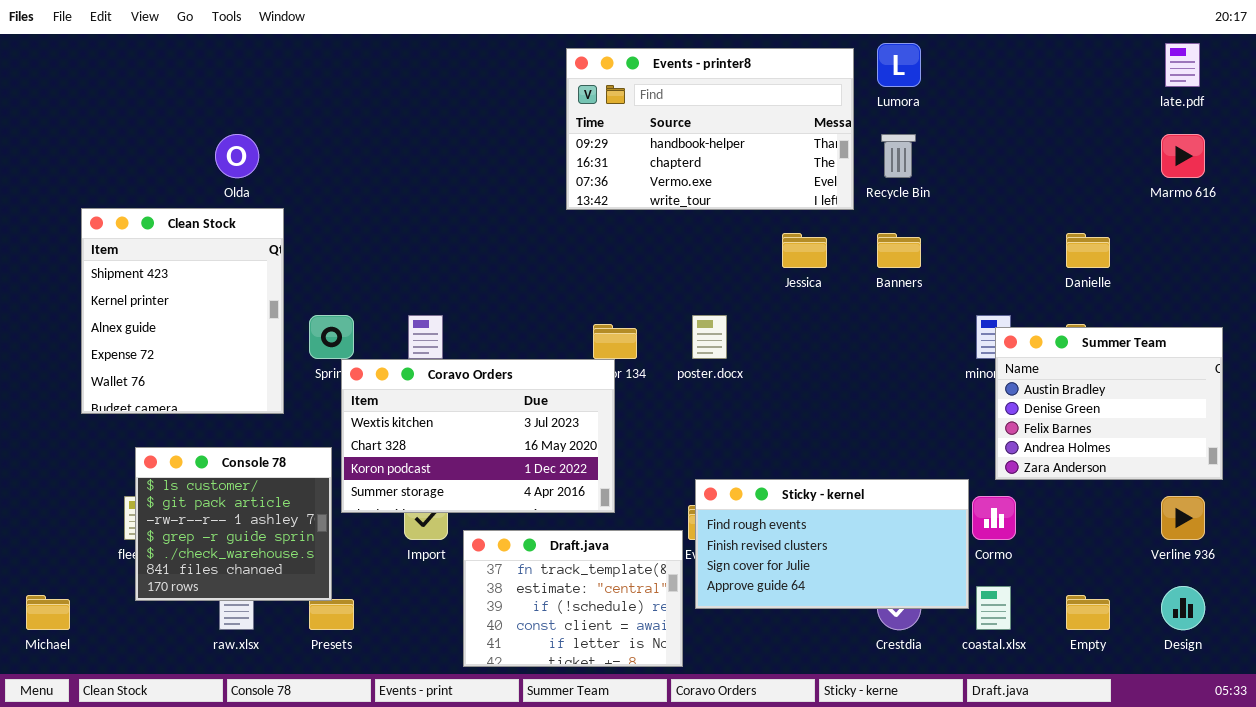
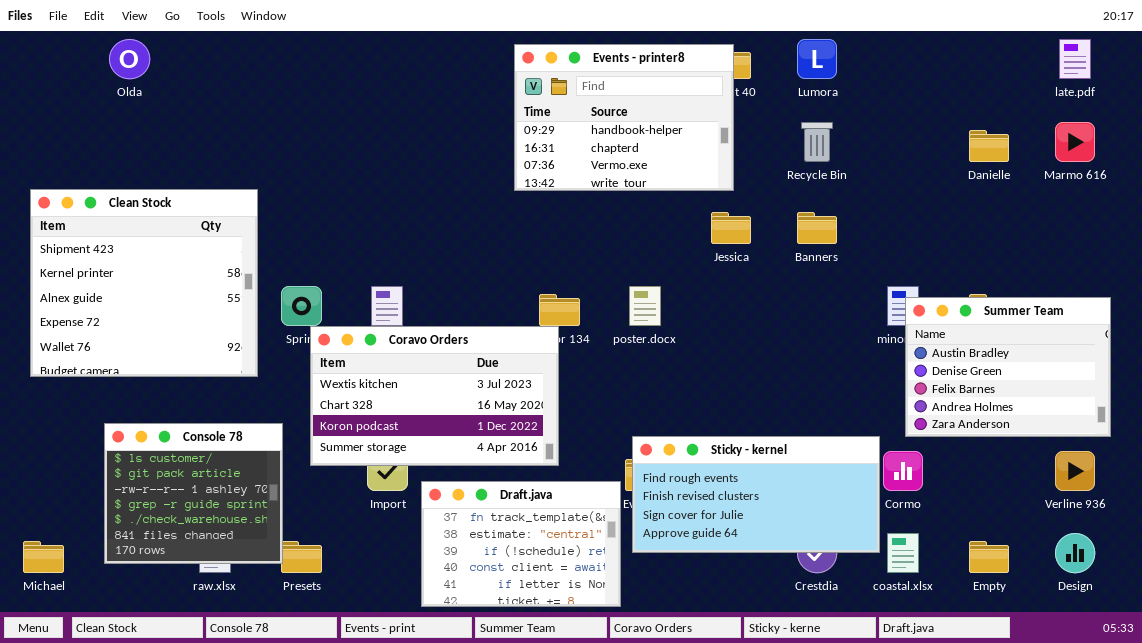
Events - printer8: [566,48,854,210] -> [514,44,734,191], resized
Olda: [215,134,259,178] -> [109,39,150,79], moved
Clean Stock: [81,208,284,414] -> [30,189,258,377], resized
Danielle: [1066,233,1110,268] -> [969,130,1009,162], moved
Console 78: [135,447,332,601] -> [104,423,283,564], moved

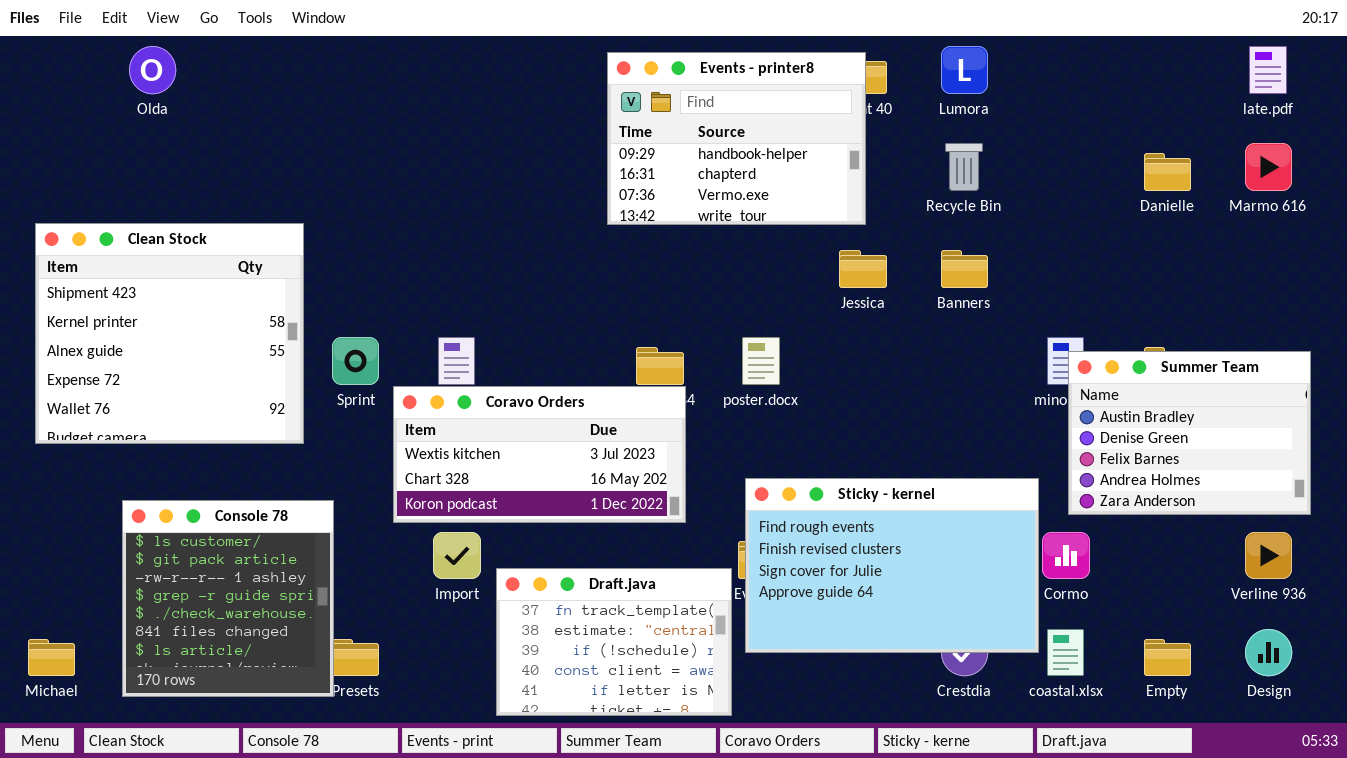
Coravo Orders: [310,326,559,466] -> [393,386,686,523], moved, resized
Console 78: [104,423,283,564] -> [122,500,334,697], resized
Sticky - kernel: [632,436,880,553] -> [745,478,1039,653], resized

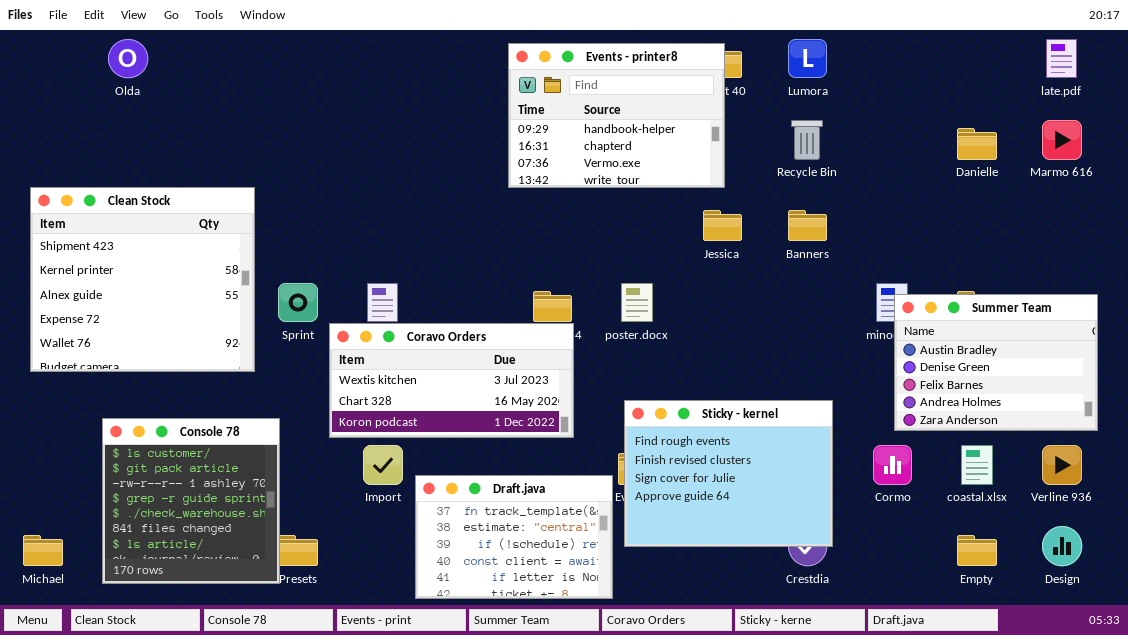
Sticky - kernel: [745,478,1039,653] -> [624,400,833,547], resized
coastal.xlsx: [1047,629,1084,676] -> [961,445,993,485], moved

